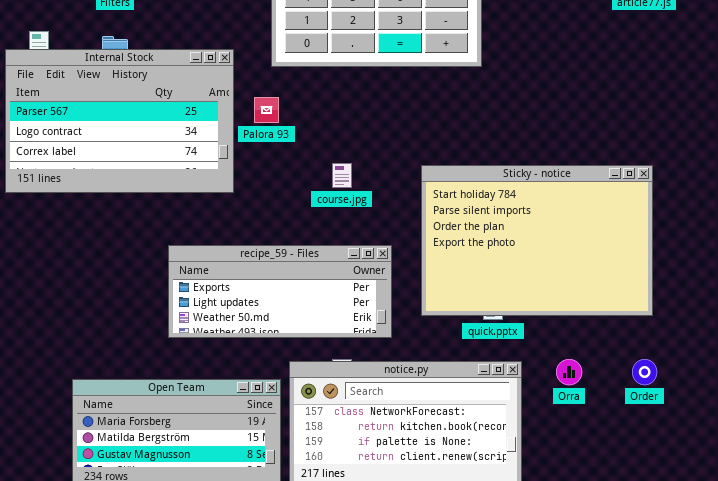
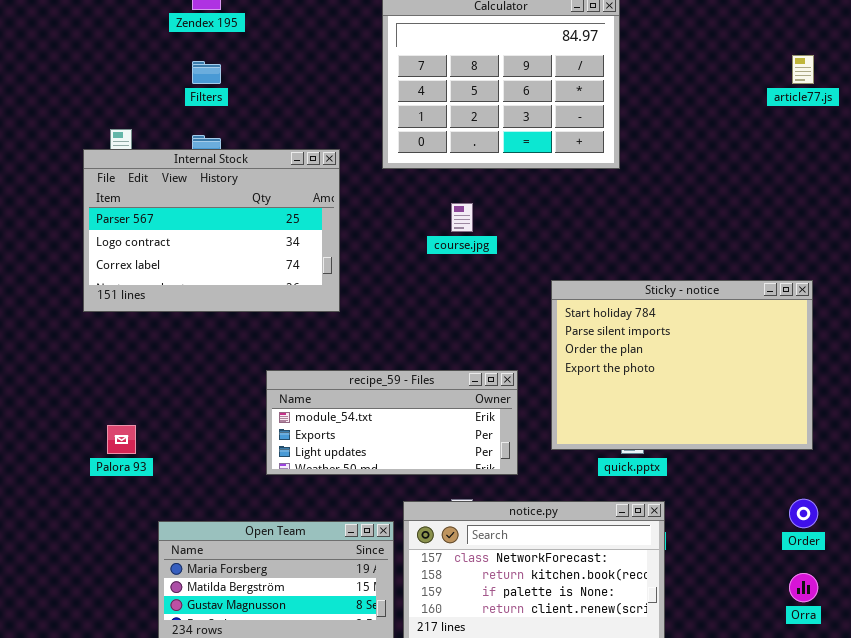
Palora 93: [254,97,279,123] -> [107,425,136,454], moved
course.jpg: [332,163,352,188] -> [451,203,473,232], moved
recipe_59 - Files: [168,245,392,338] -> [266,370,518,475], scrolled up 1 row
Orra: [556,359,582,385] -> [789,573,818,602], moved

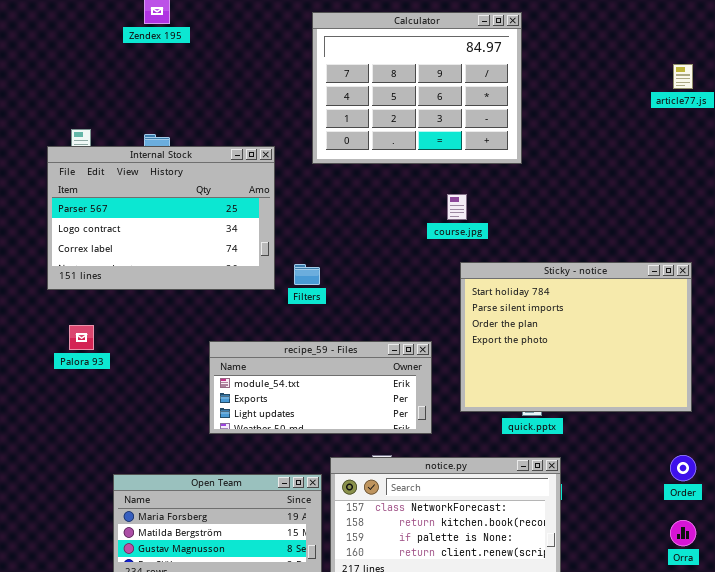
Filters: [192,61,221,84] -> [294,264,320,285], moved
course.jpg: [451,203,473,232] -> [447,194,467,220], moved
Palora 93: [107,425,136,454] -> [69,325,94,350], moved

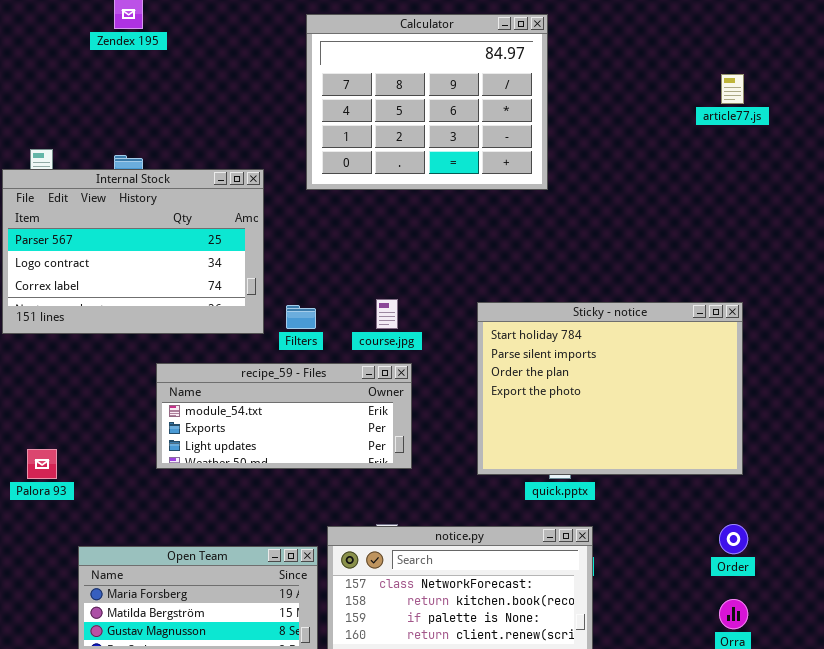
course.jpg: [447,194,467,220] -> [376,299,398,329], moved
Palora 93: [69,325,94,350] -> [27,449,57,479], moved
recipe_59 - Files: [209,341,432,434] -> [156,363,412,469], moved

